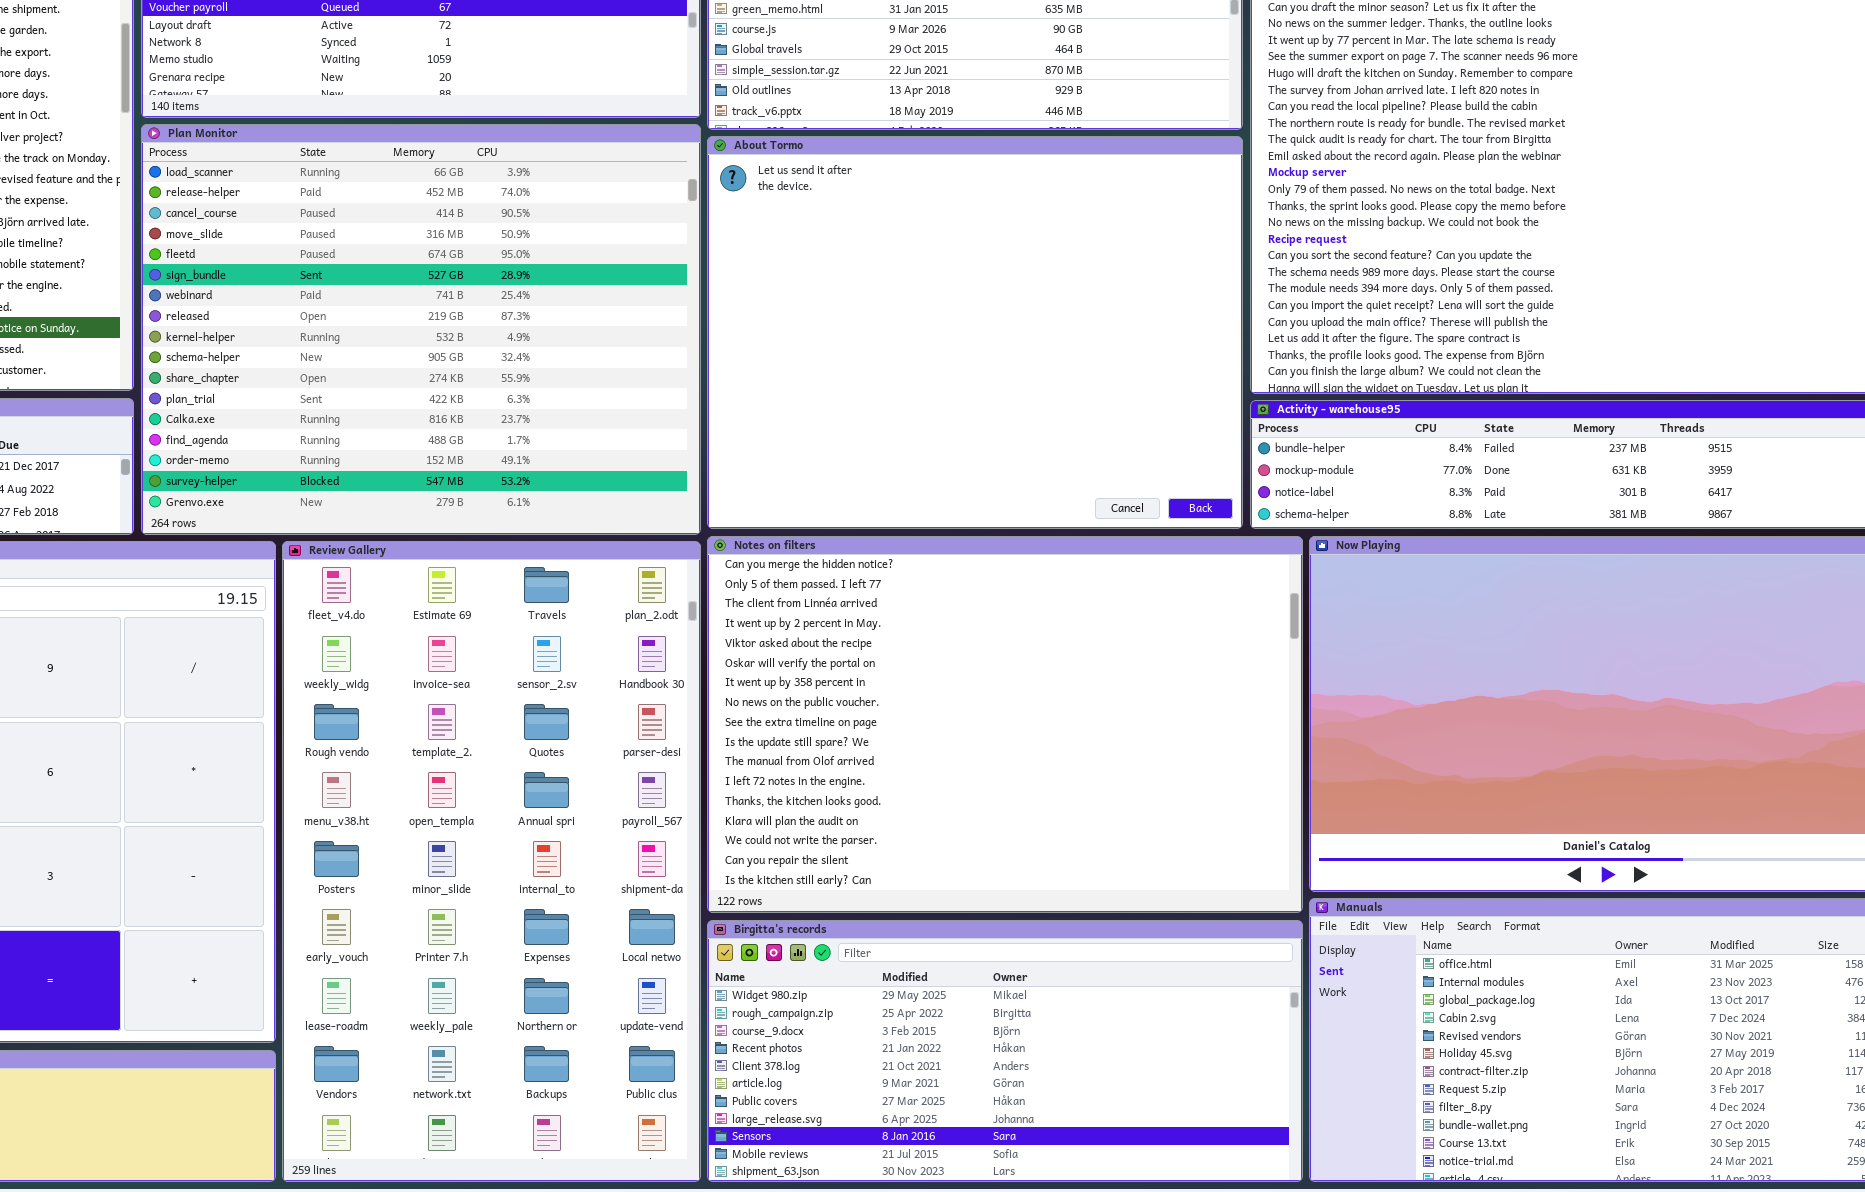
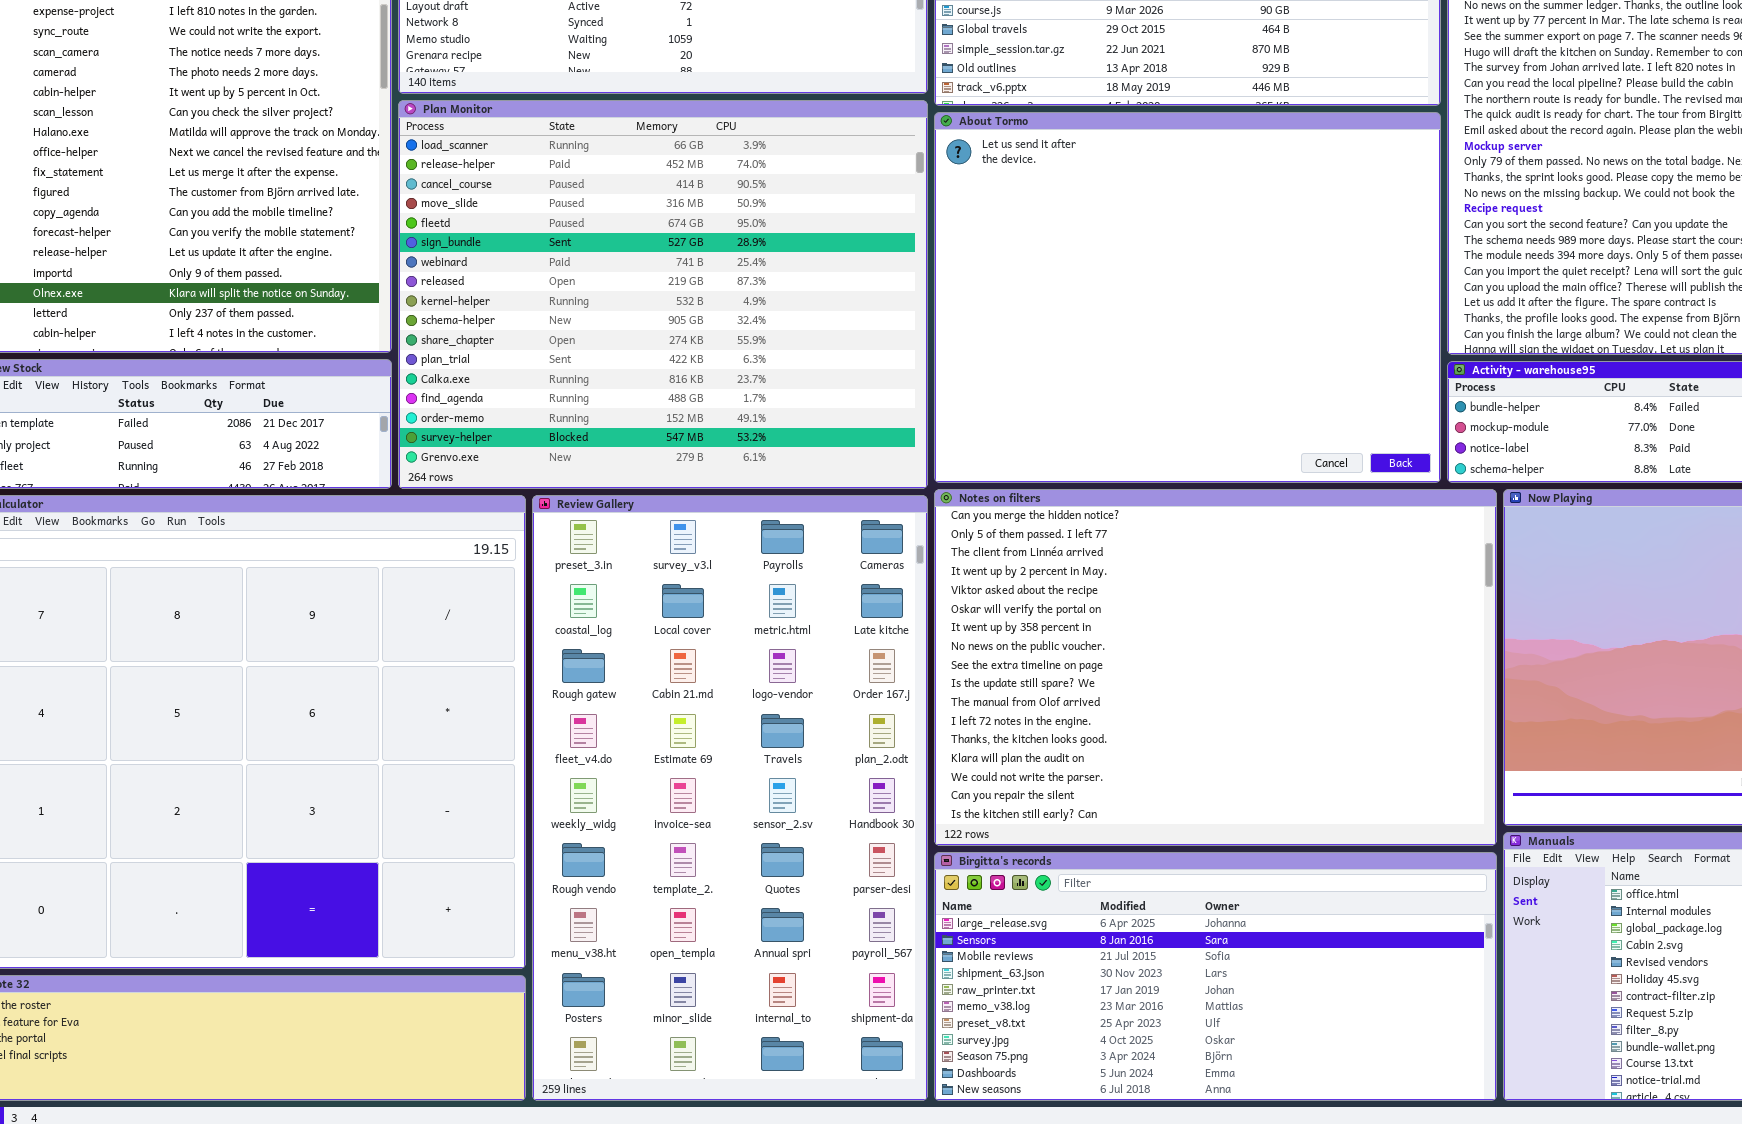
Review Gallery: [282,541,701,1182] -> [532,495,928,1101], scrolled up 3 rows
Birgitta's records: [707,920,1303,1182] -> [934,852,1497,1101], scrolled down 7 rows

